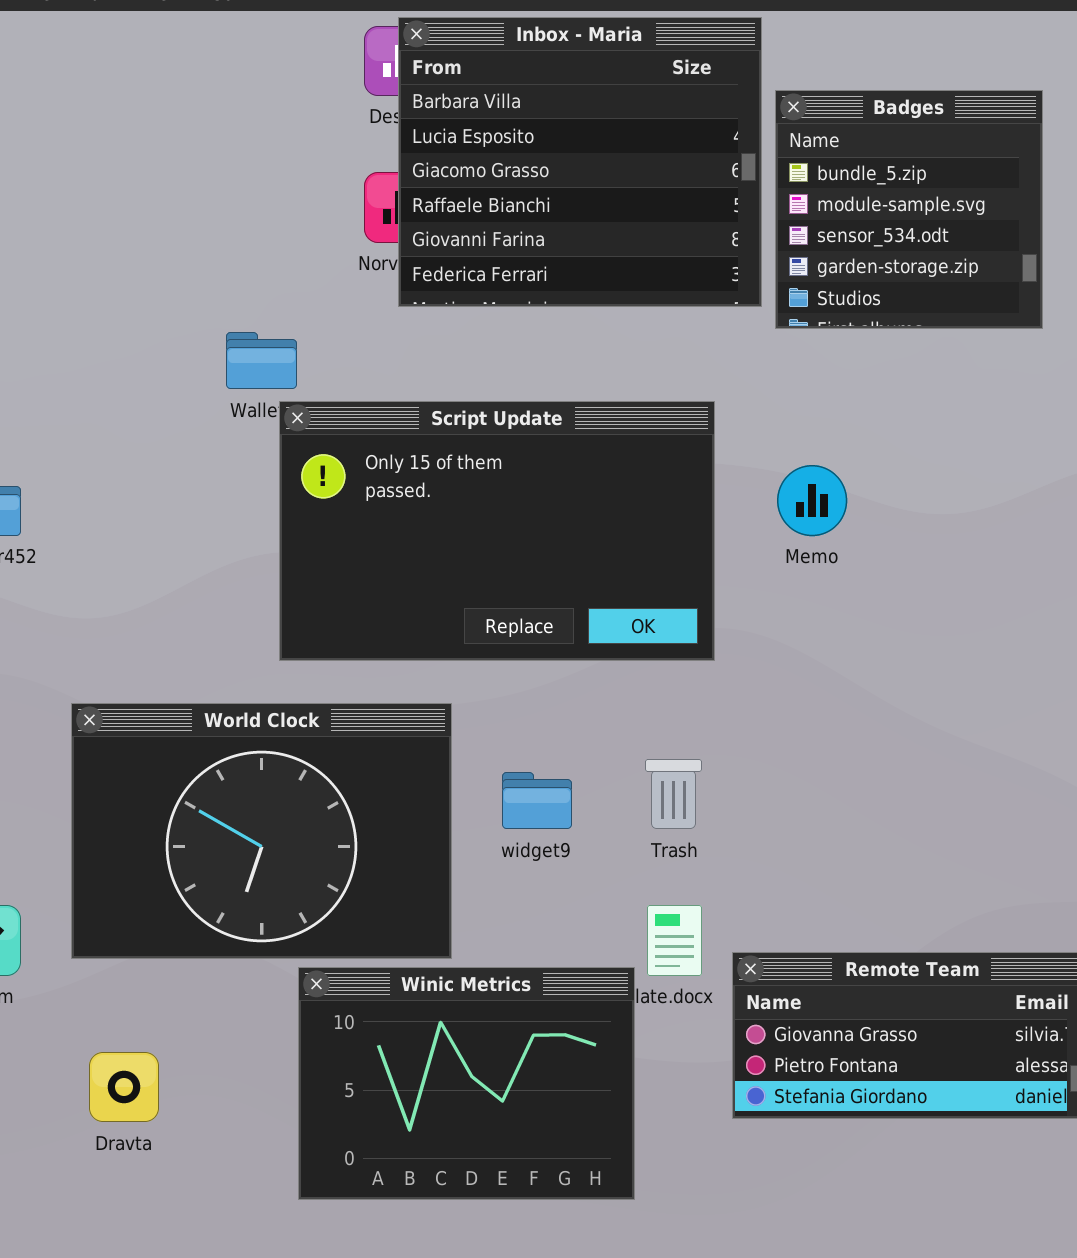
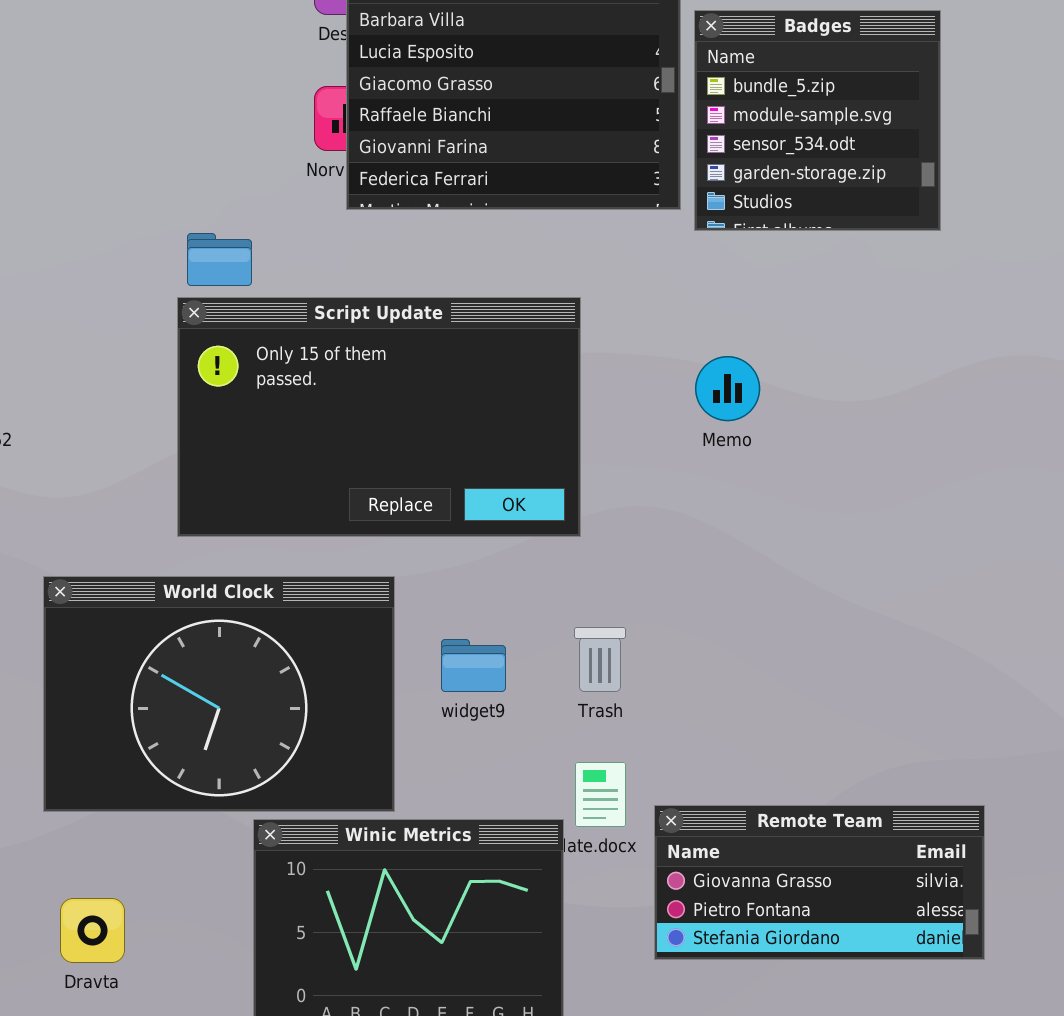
Script Update: [279,401,715,661] -> [177,297,581,537], moved

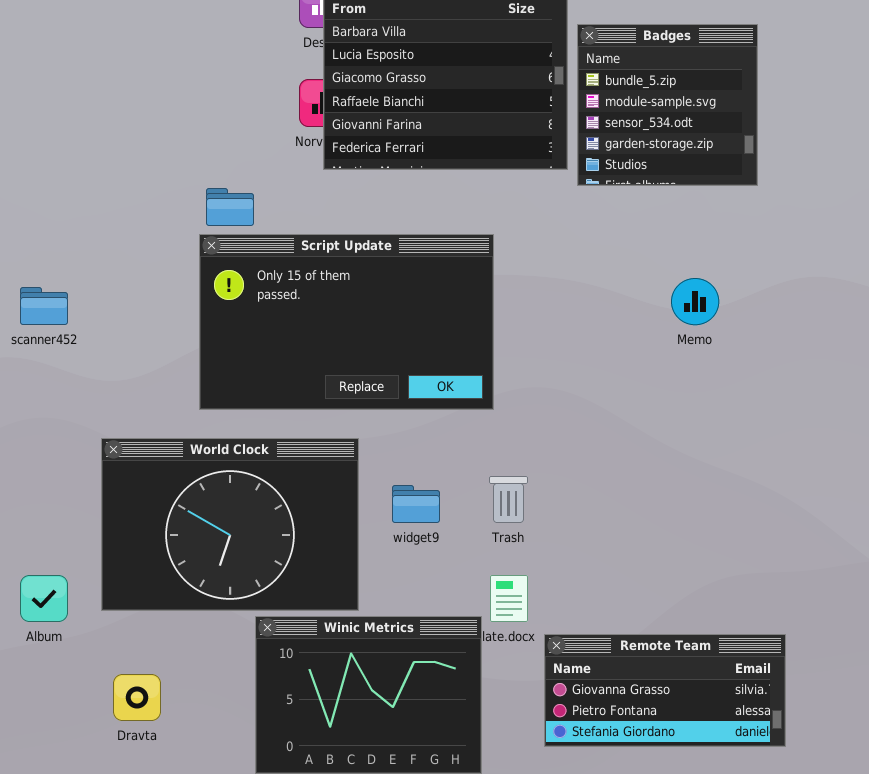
Memo: [695,356,760,421] -> [671,278,719,325], moved
Remote Team: [654,805,985,960] -> [544,634,786,747], moved

